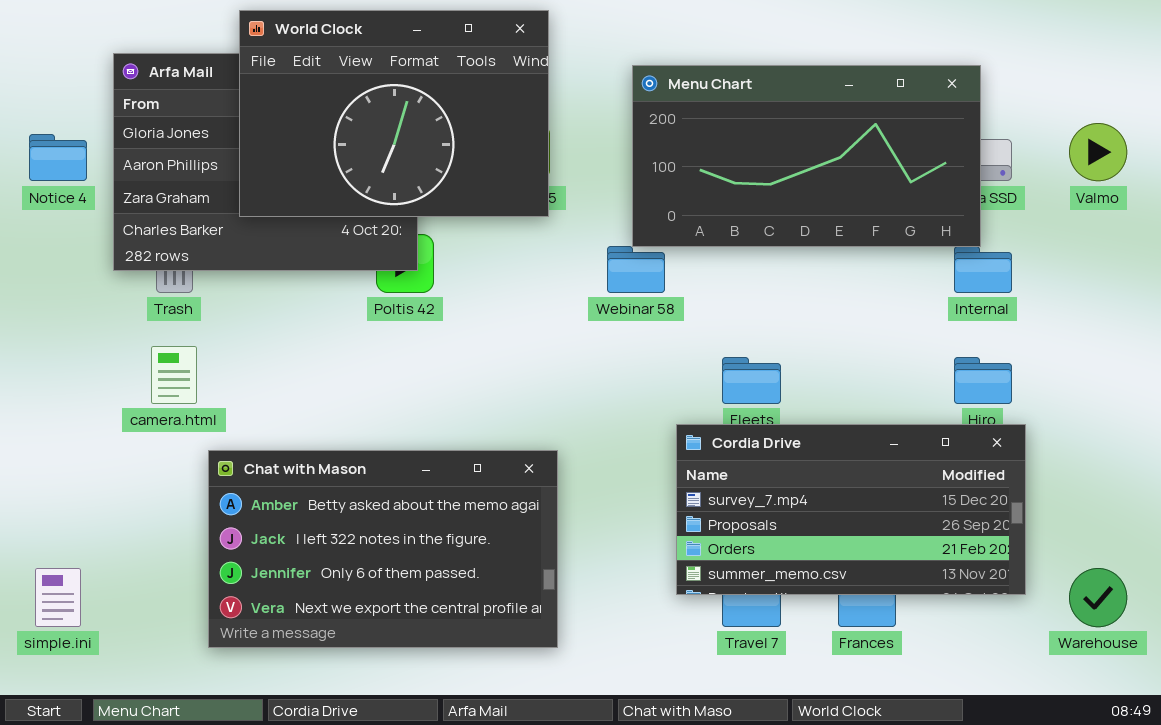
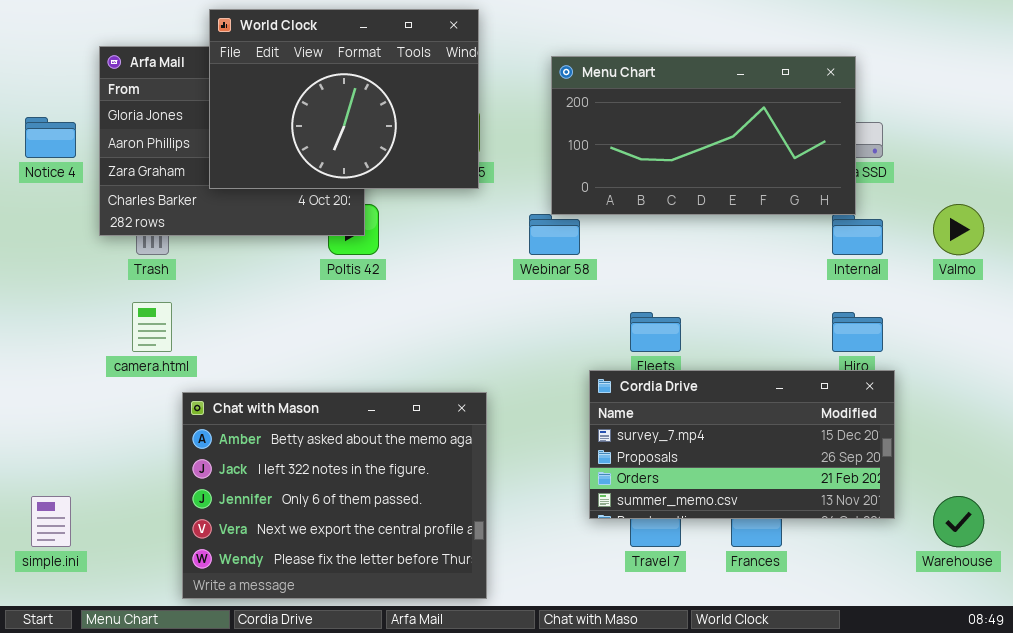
Valmo: [1069,123,1127,181] -> [933,204,984,255], moved
Chat with Mason: [208,450,558,648] -> [182,392,487,599], resized

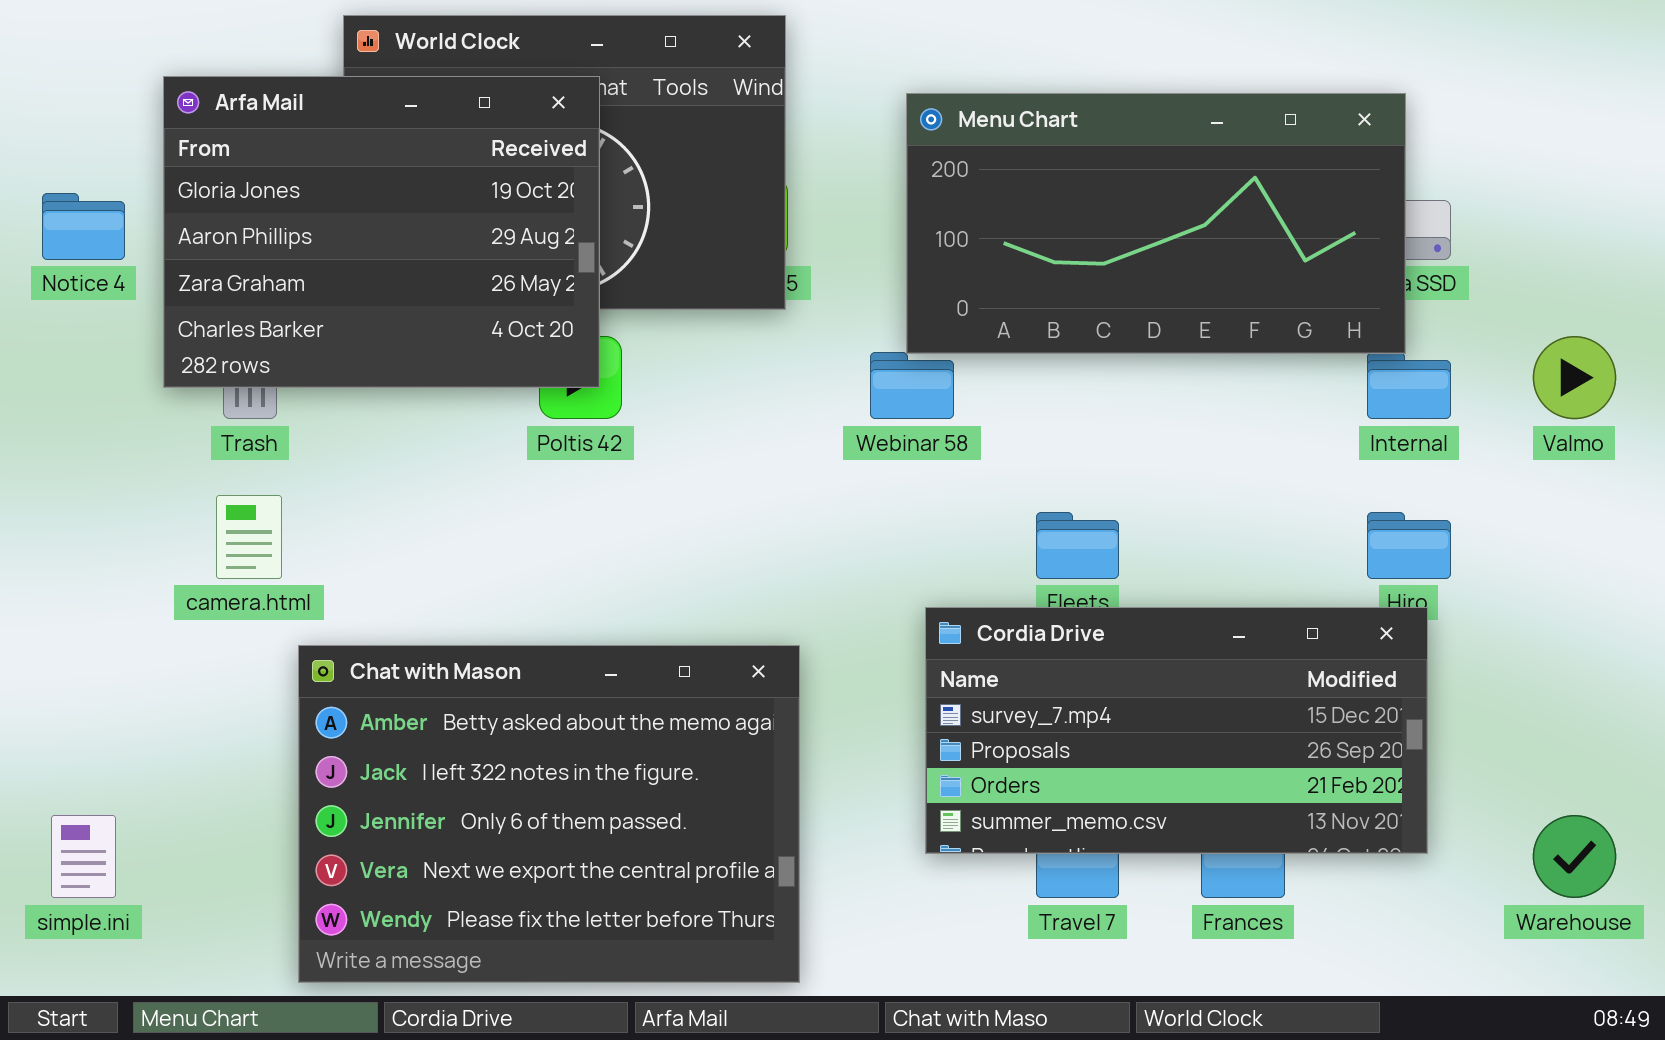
Arfa Mail: [99,46,365,236] -> [163,76,600,388], raised
Cordia Drive: [589,370,895,519] -> [925,607,1428,854], moved

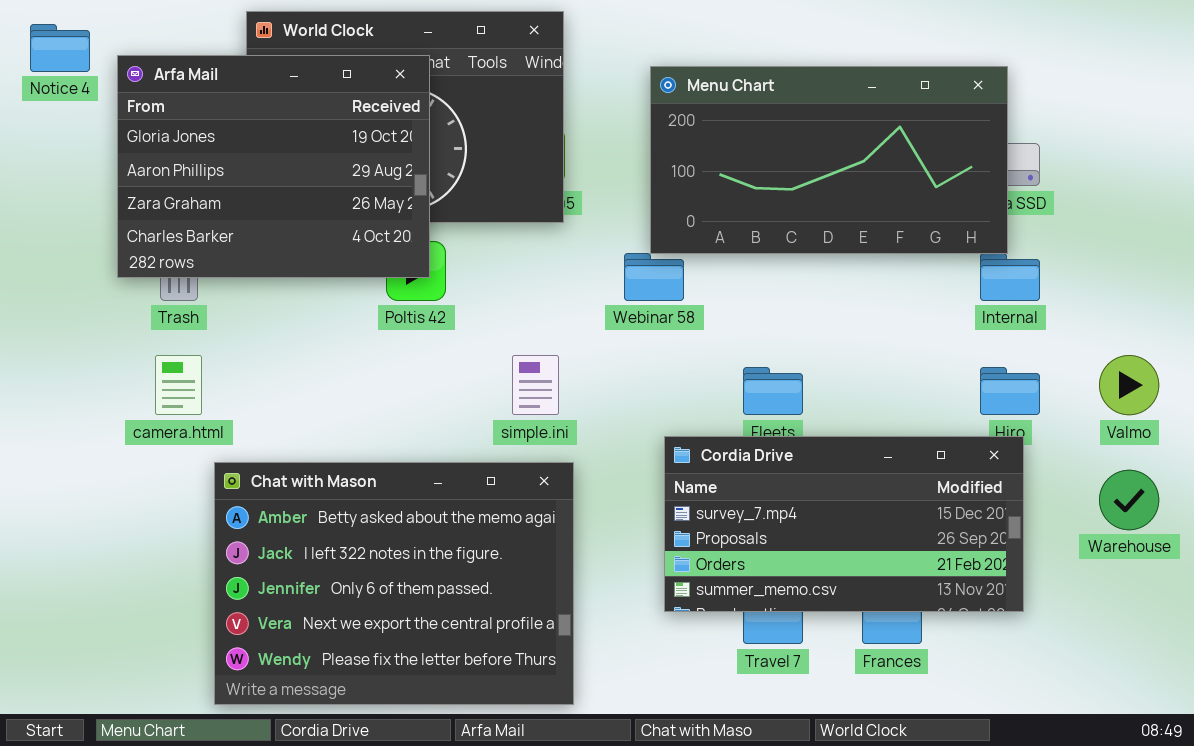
Notice 4: [42,193,125,260] -> [30,24,90,72], moved
Valmo: [1533,336,1616,419] -> [1099,355,1159,415], moved
simple.ini: [51,815,116,898] -> [512,355,559,415], moved
Warehouse: [1533,815,1616,898] -> [1099,470,1159,530], moved

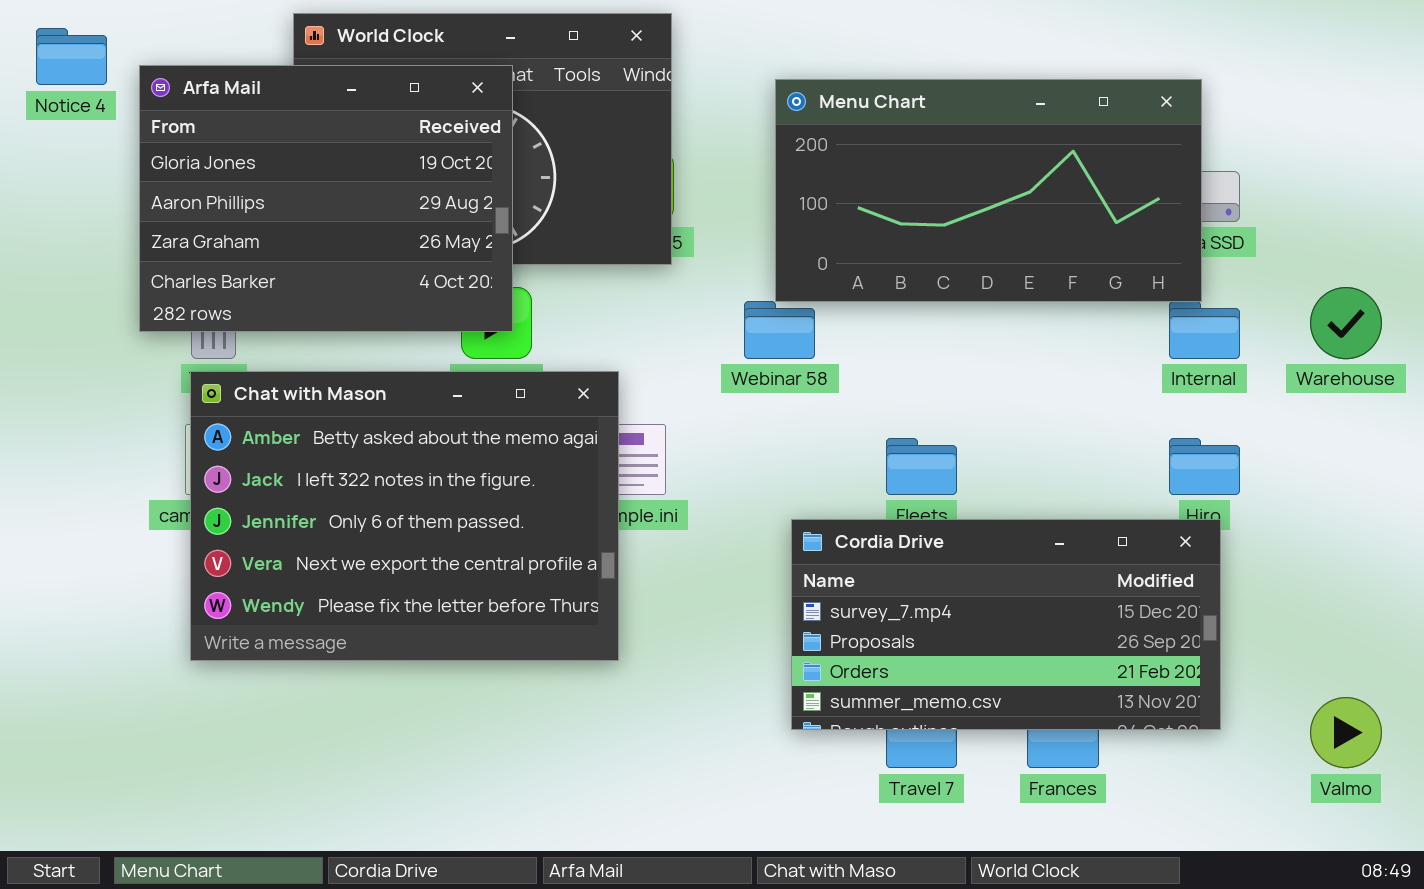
Valmo: [1099,355,1159,415] -> [1310,697,1382,768], moved
Chat with Mason: [214,462,574,705] -> [190,371,619,661], moved
Warehouse: [1099,470,1159,530] -> [1310,287,1382,359], moved

